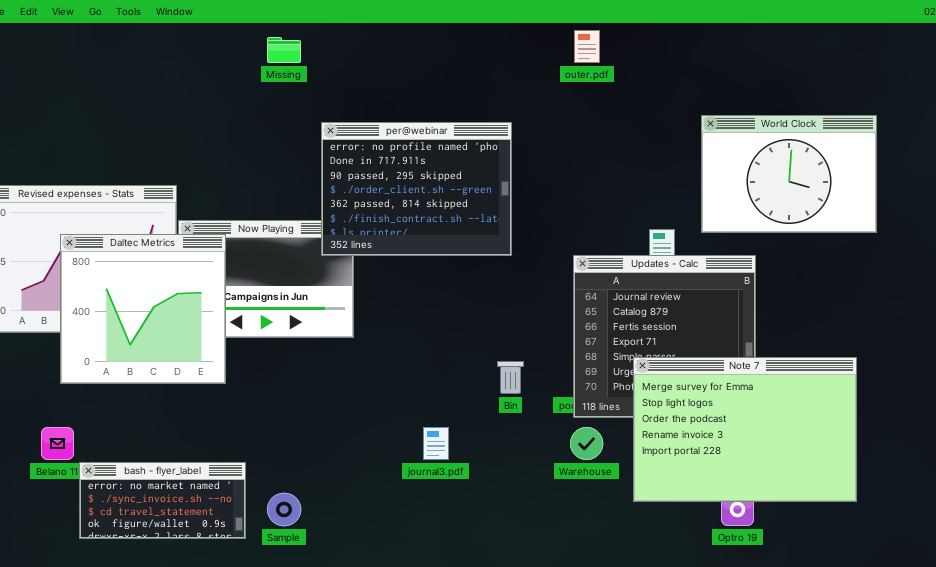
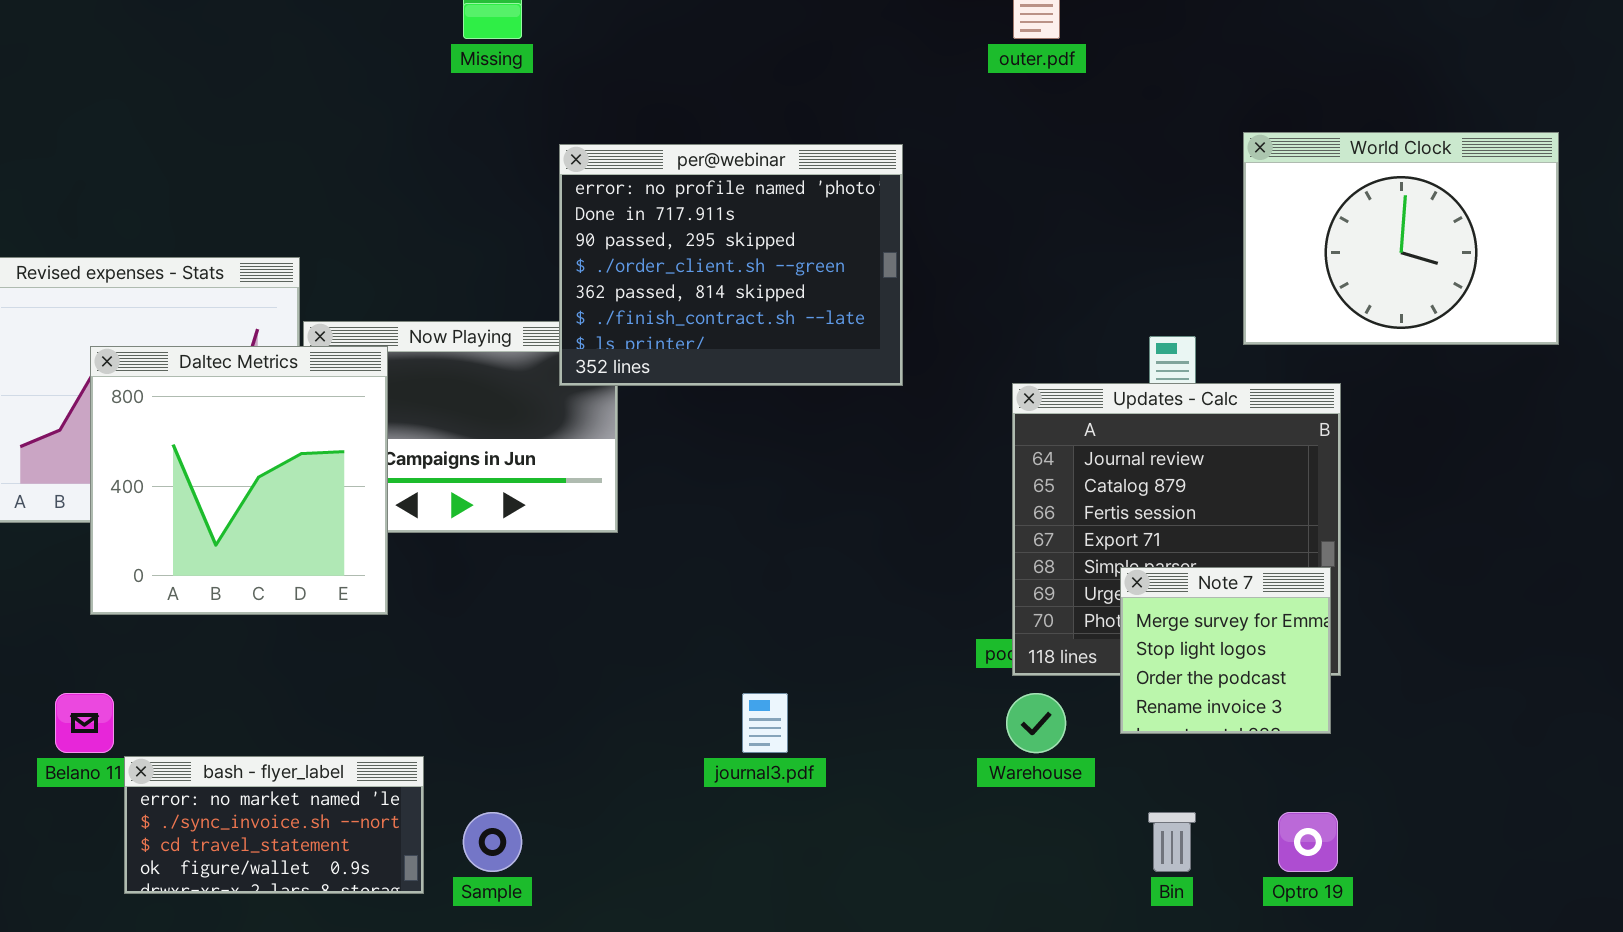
Note 7: [633,357,857,502] -> [1120,567,1331,734], resized
Bin: [497,361,524,394] -> [1148,812,1196,872], moved

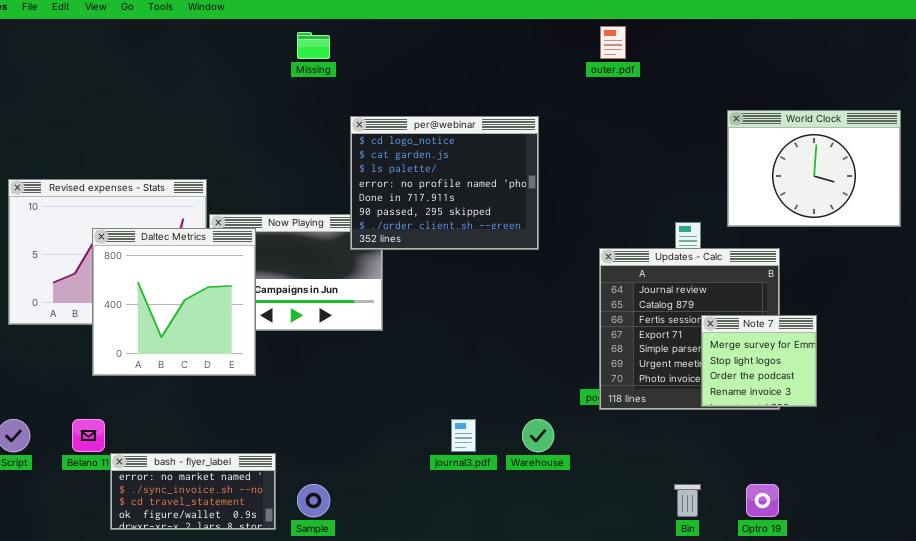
per@webinar: [559,144,903,386] -> [350,116,539,250], scrolled up 3 rows
Note 7: [1120,567,1331,734] -> [701,315,817,407], moved
Warehouse: [1006,693,1066,753] -> [522,419,554,452], moved

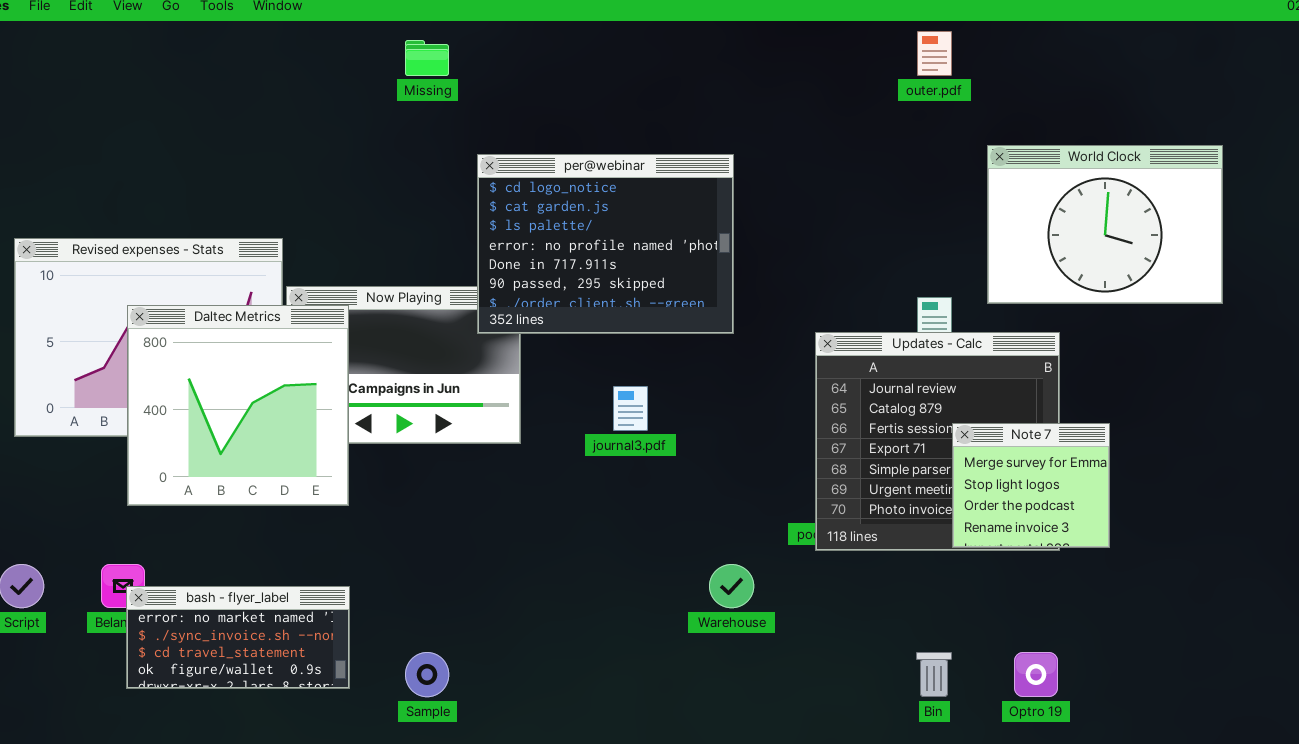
outer.pdf: [600,26,626,59] -> [917,31,952,76], moved
journal3.pdf: [451,419,476,452] -> [613,386,648,431], moved
bash - flyer_label: [110,453,276,530] -> [126,586,350,689], moved

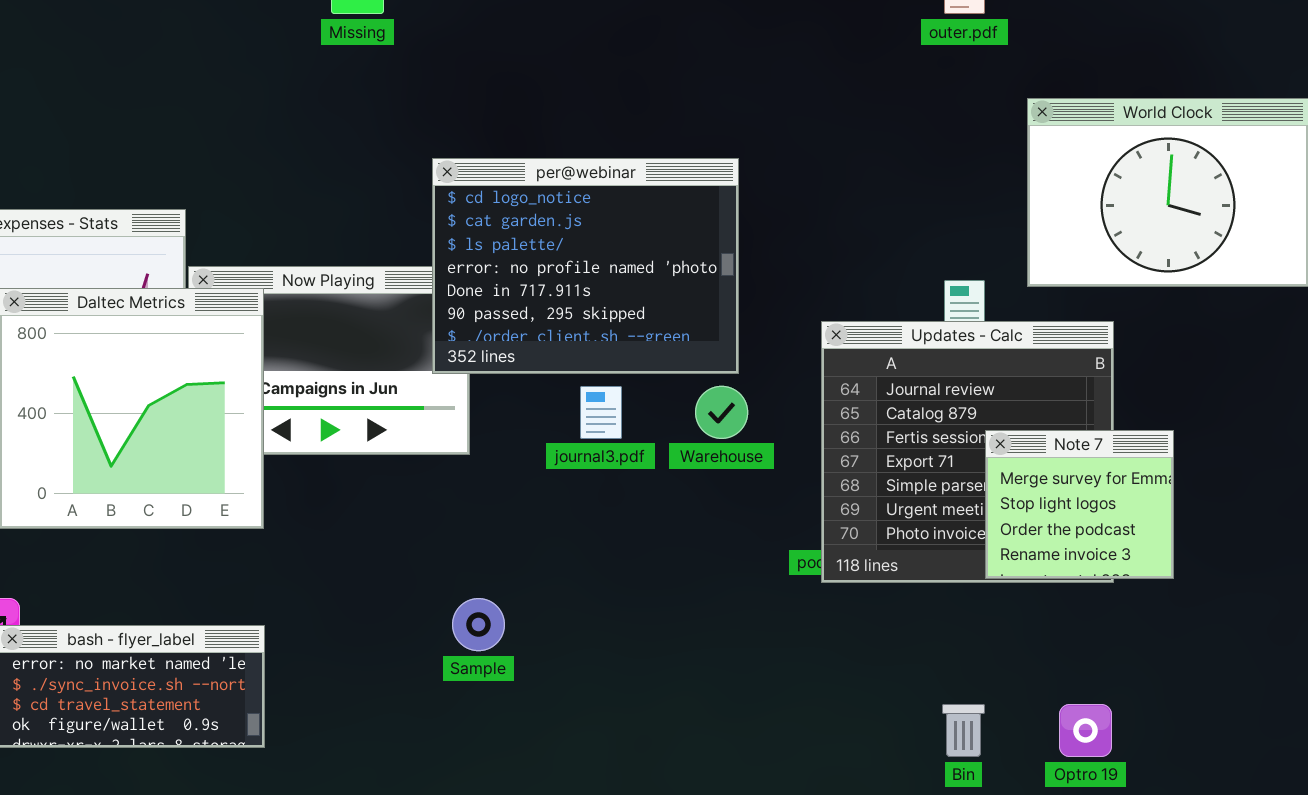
per@webinar: [477,154,734,334] -> [432,158,739,374], moved
Warehouse: [709,564,754,608] -> [695,386,748,439], moved
Sample: [405,652,449,697] -> [452,598,505,651], moved

